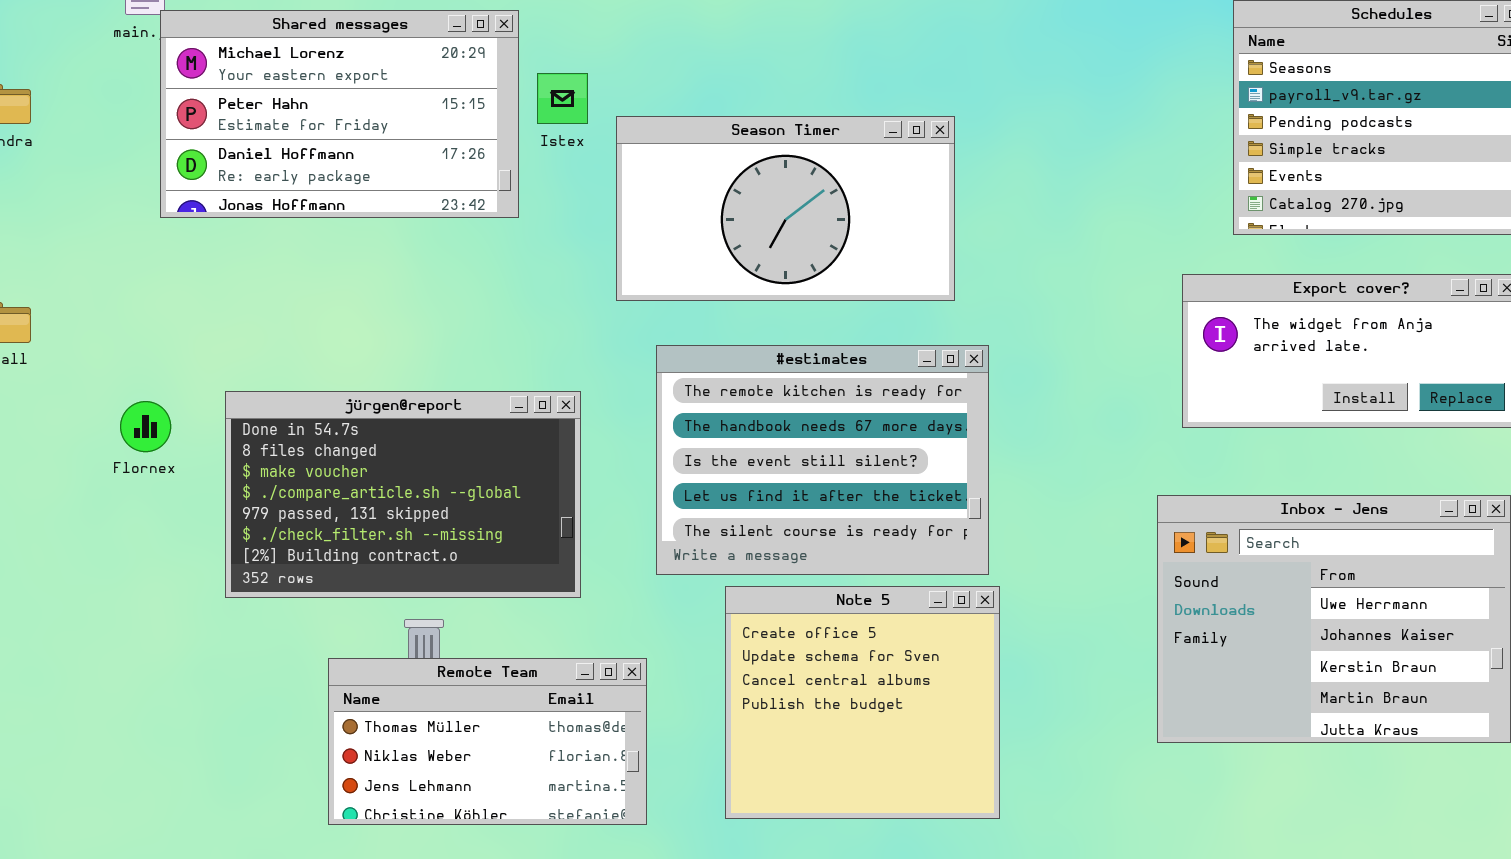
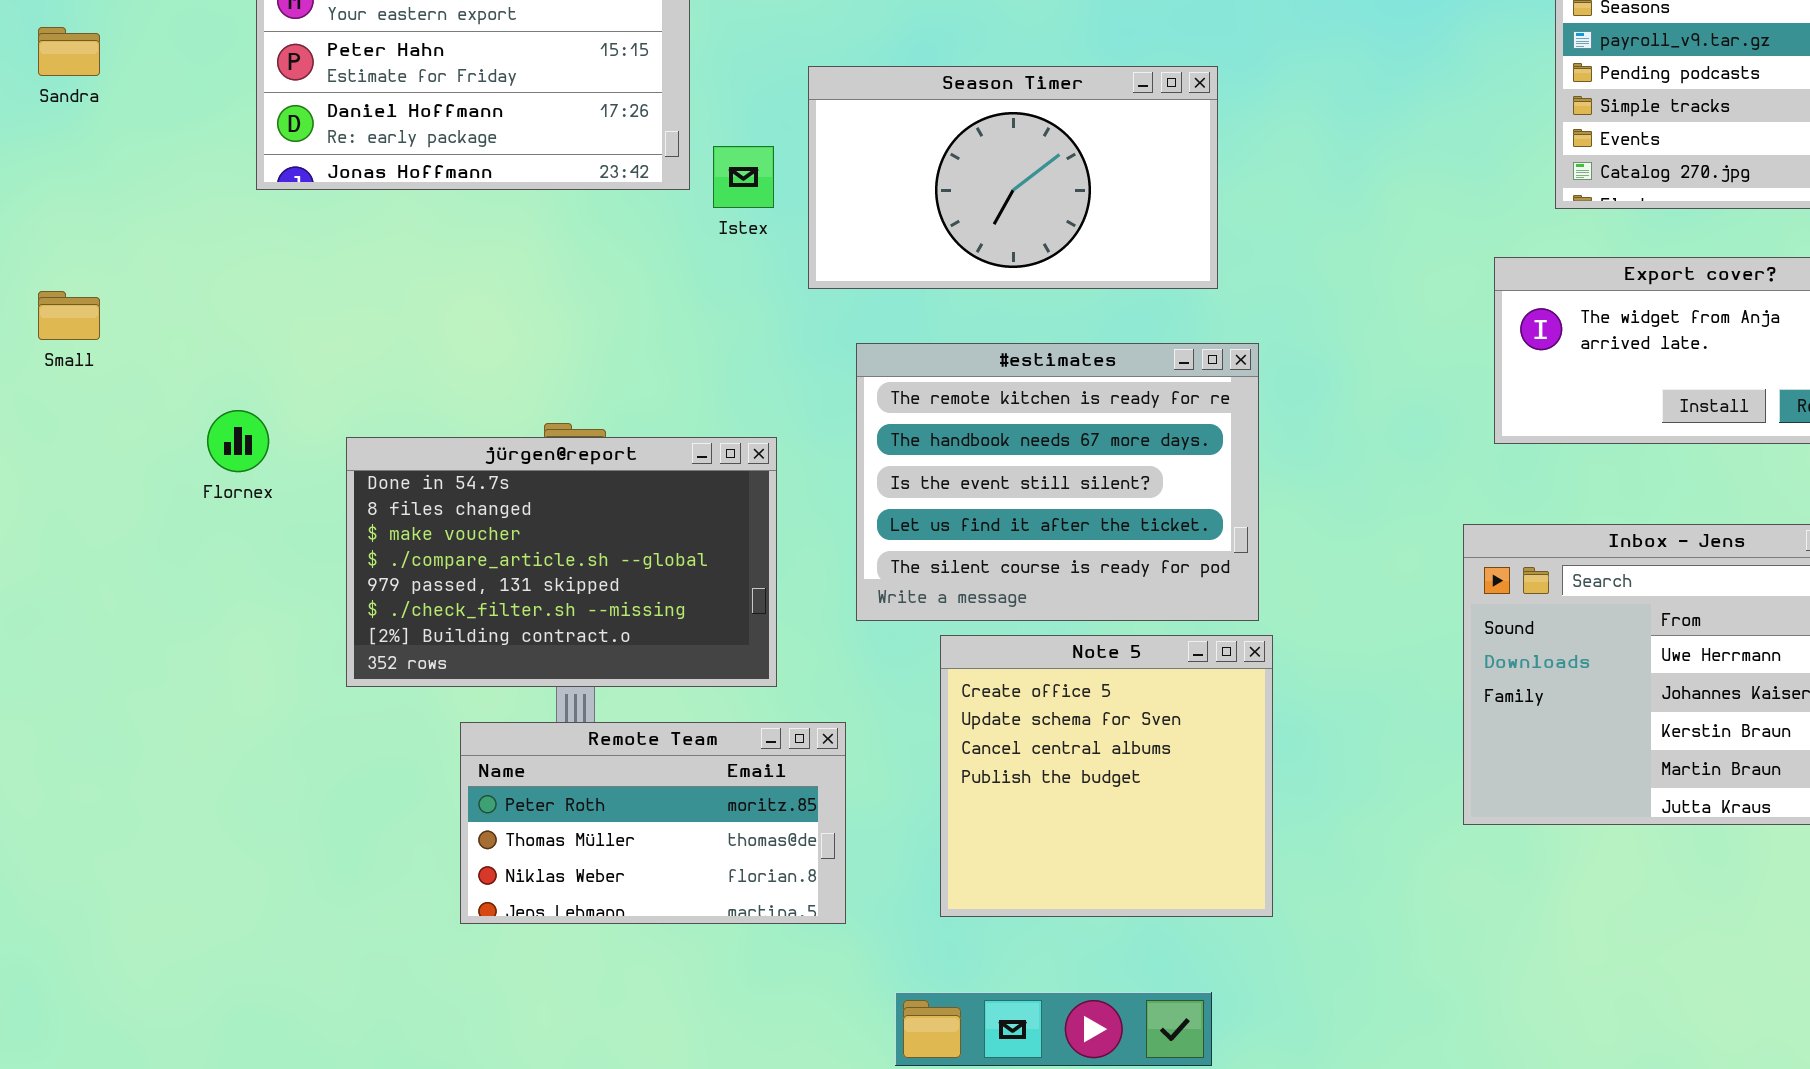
Istex: [537,73,588,124] -> [713,146,774,208], moved
jürgen@report: [225,391,581,598] -> [346,437,777,687], moved
Remote Team: [328,658,647,825] -> [460,722,846,924], scrolled up 1 row

